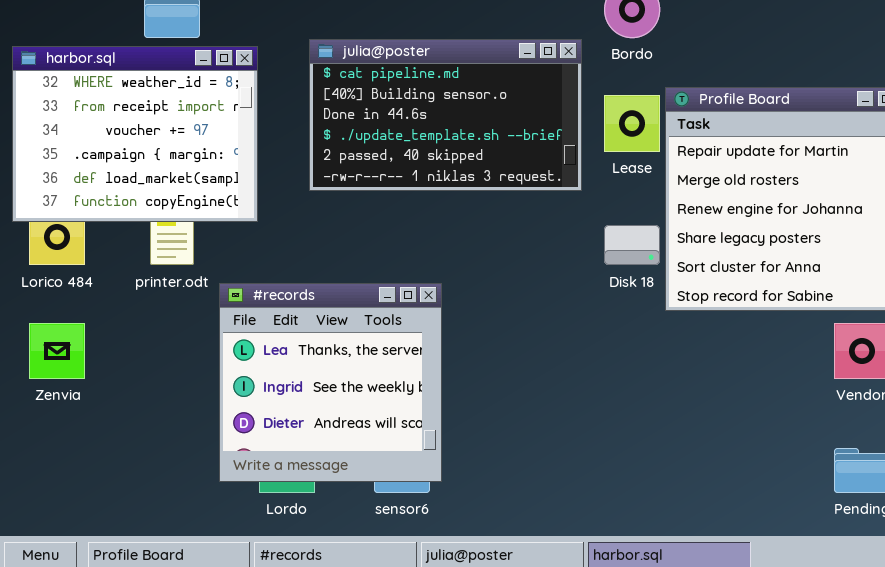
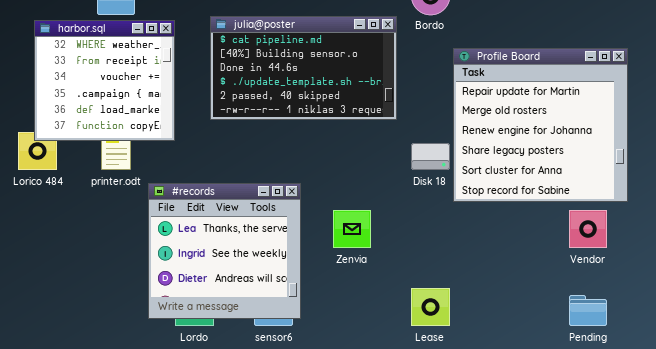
harbor.sql: [12,46,258,222] -> [34,20,175,141], resized
Lease: [604,95,660,152] -> [411,288,450,326], moved
Zenvia: [29,323,85,379] -> [333,210,371,248], moved

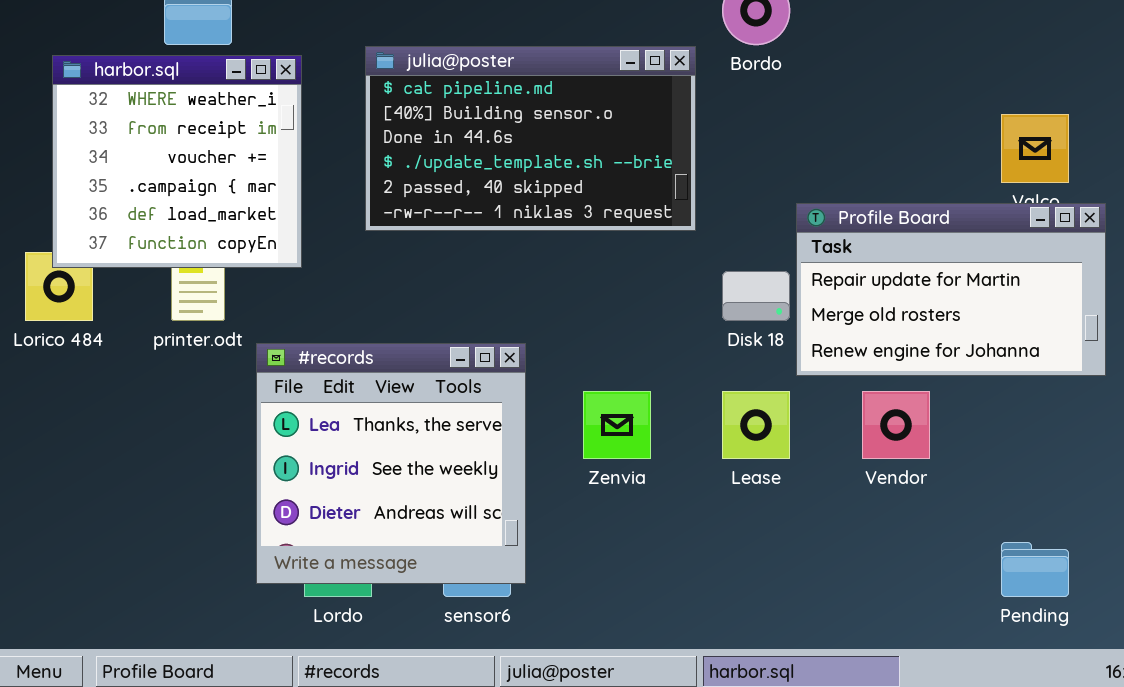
Profile Board: [453,48,628,202] -> [796,203,1106,376], resized
Vendor: [569,210,607,248] -> [862,391,930,459], moved
Lease: [411,288,450,326] -> [722,391,790,459], moved

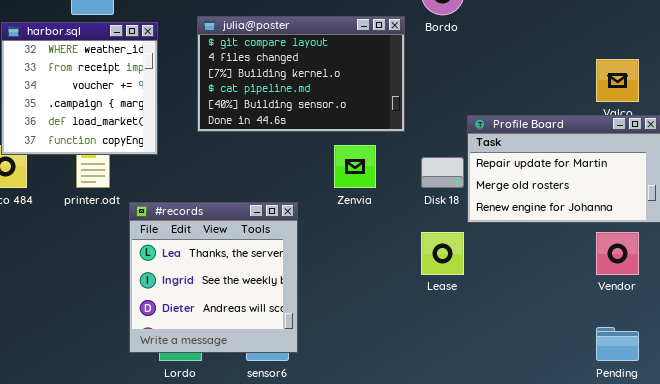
julia@poster: [365,46,696,231] -> [197,16,405,132], scrolled up 3 rows
Zenvia: [583,391,651,459] -> [334,145,376,188], moved
Vendor: [862,391,930,459] -> [596,232,639,275], moved

